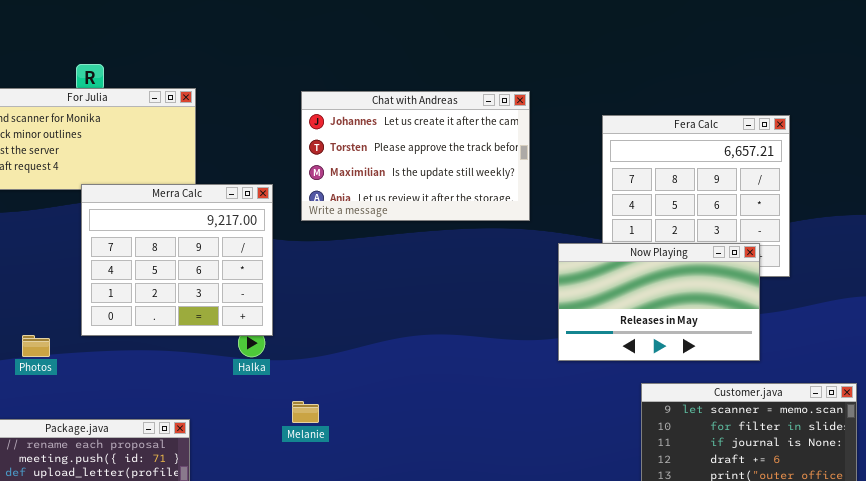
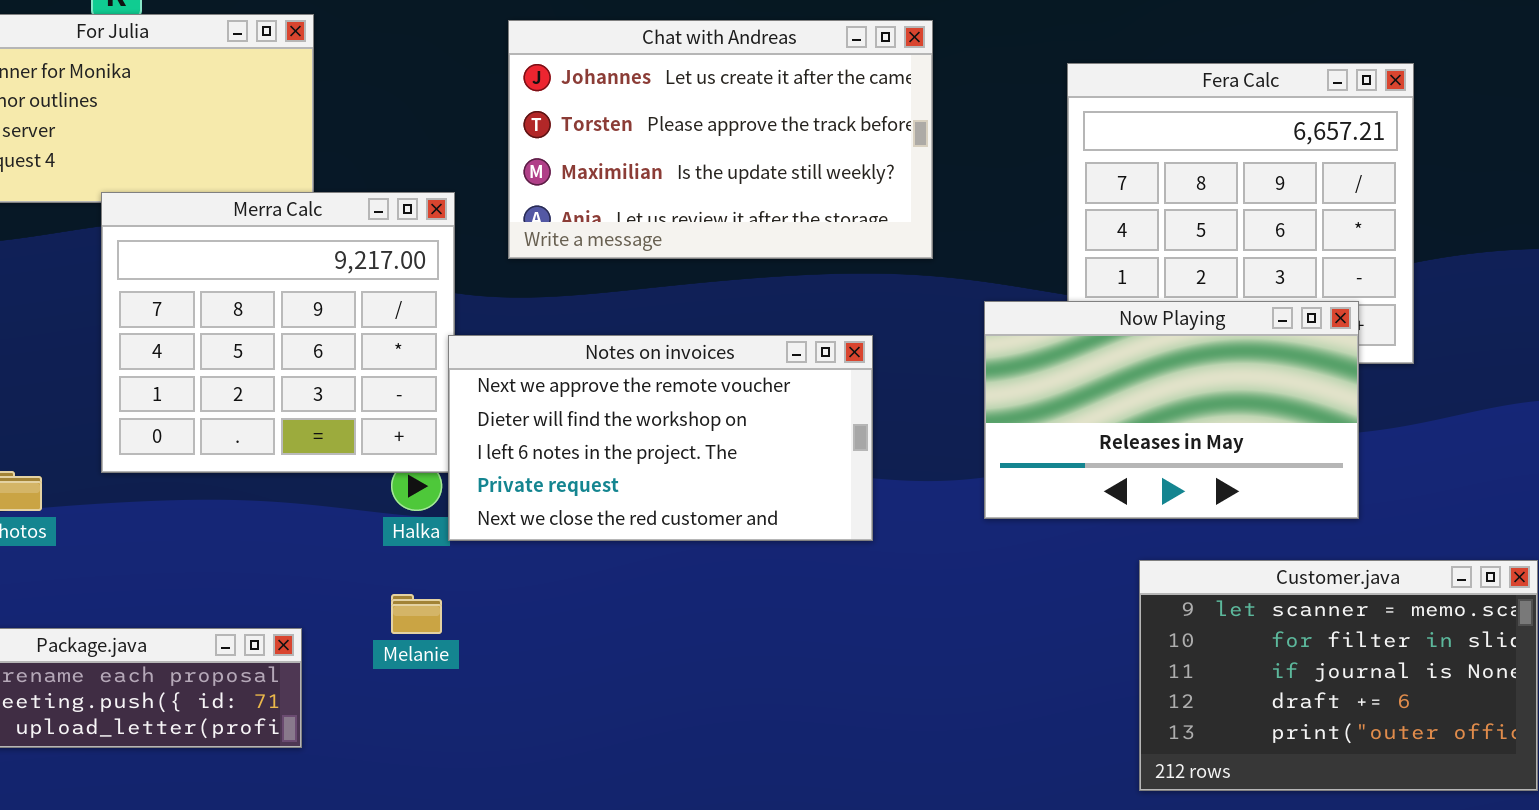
Notes on invoices: none -> [448,335,873,541], opened
Melanie: [292,401,319,423] -> [391,594,442,634], moved

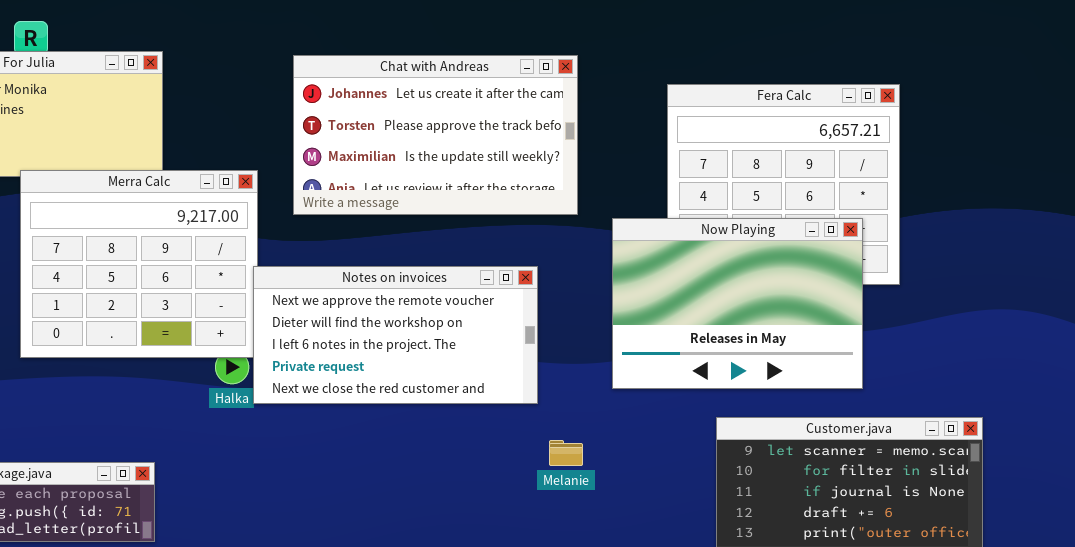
Now Playing: [984,301,1359,519] -> [612,218,863,389], resized
Melanie: [391,594,442,634] -> [549,440,583,466], moved

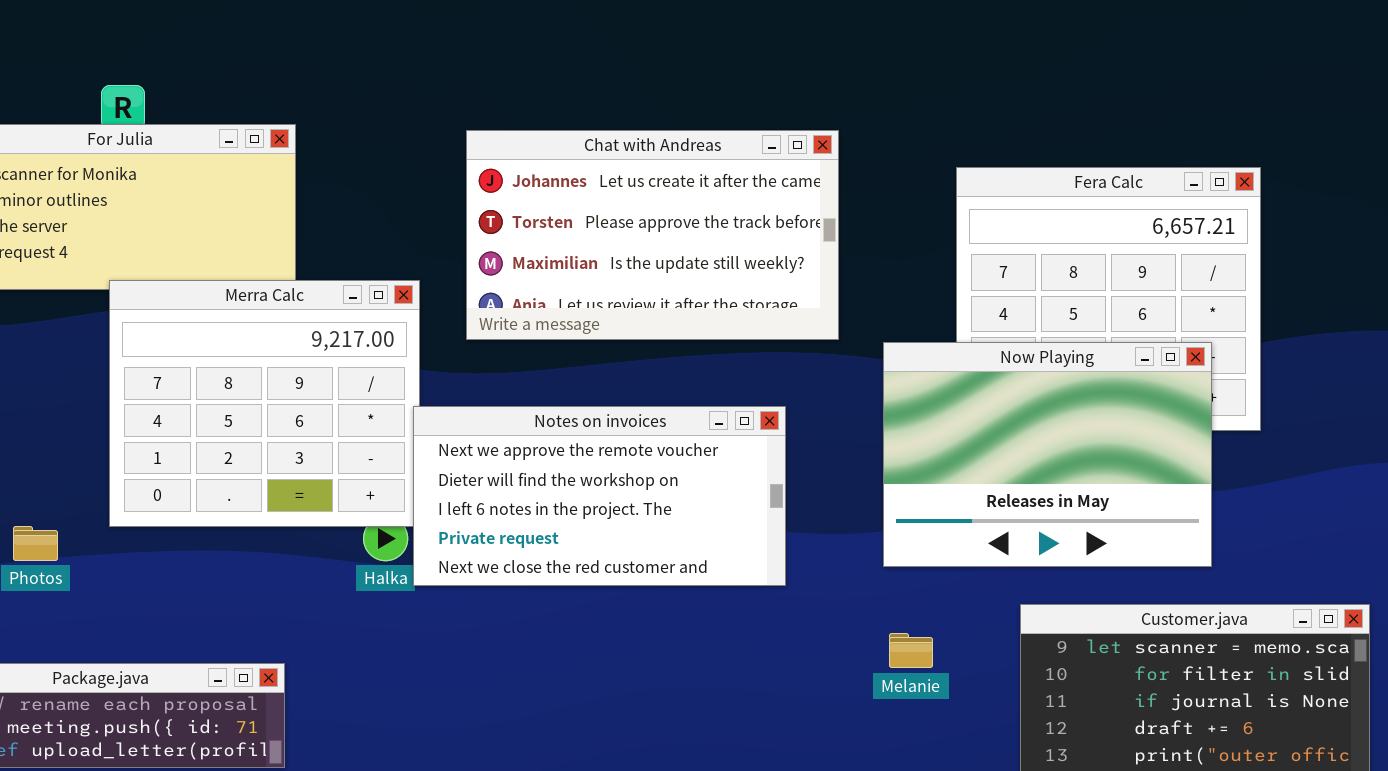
Melanie: [549,440,583,466] -> [889,633,933,668], moved

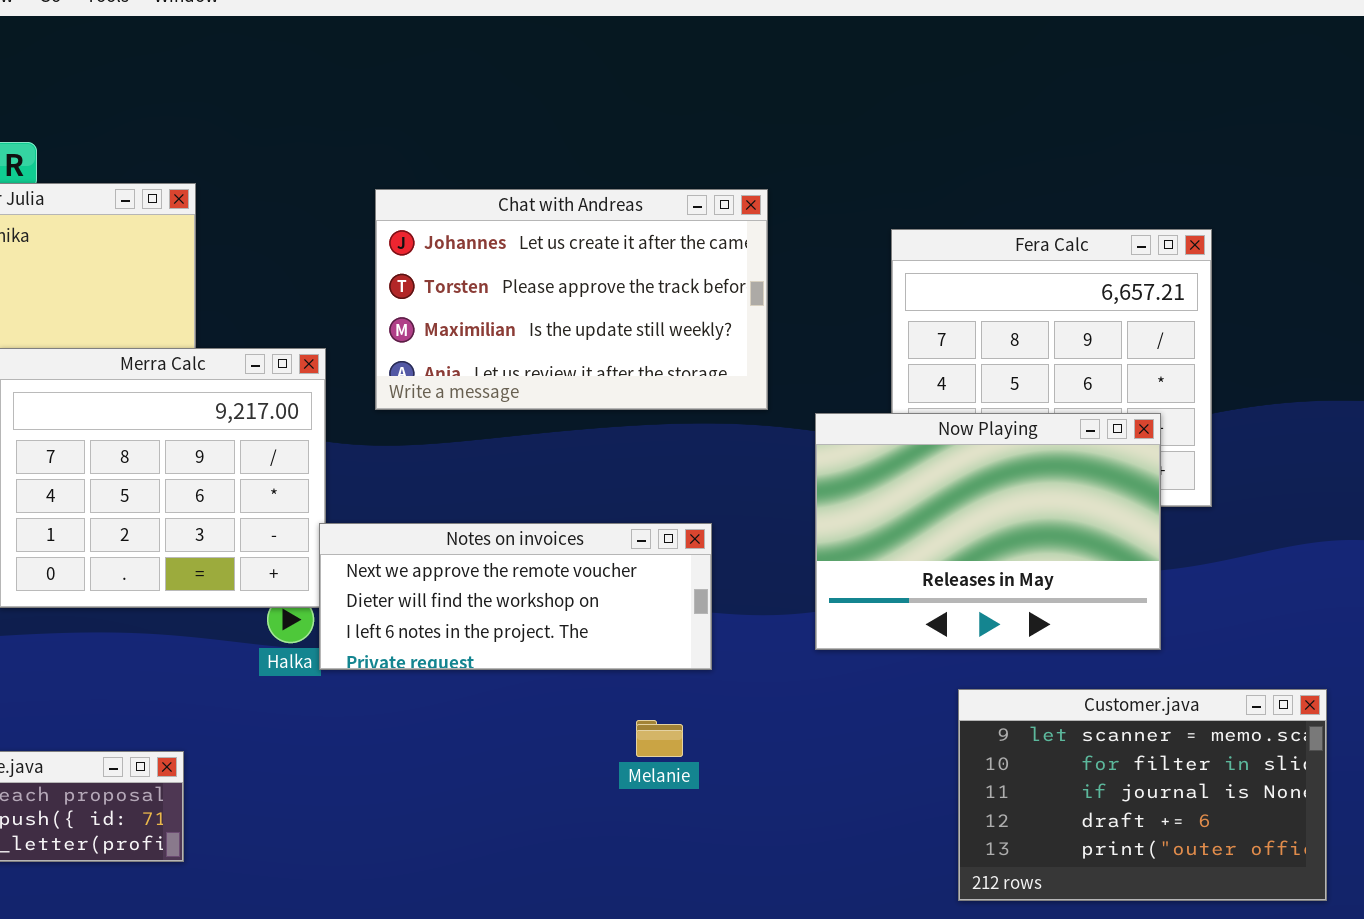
Notes on invoices: [413,406,786,586] -> [319,523,712,670], resized
Melanie: [889,633,933,668] -> [636,720,683,757], moved

